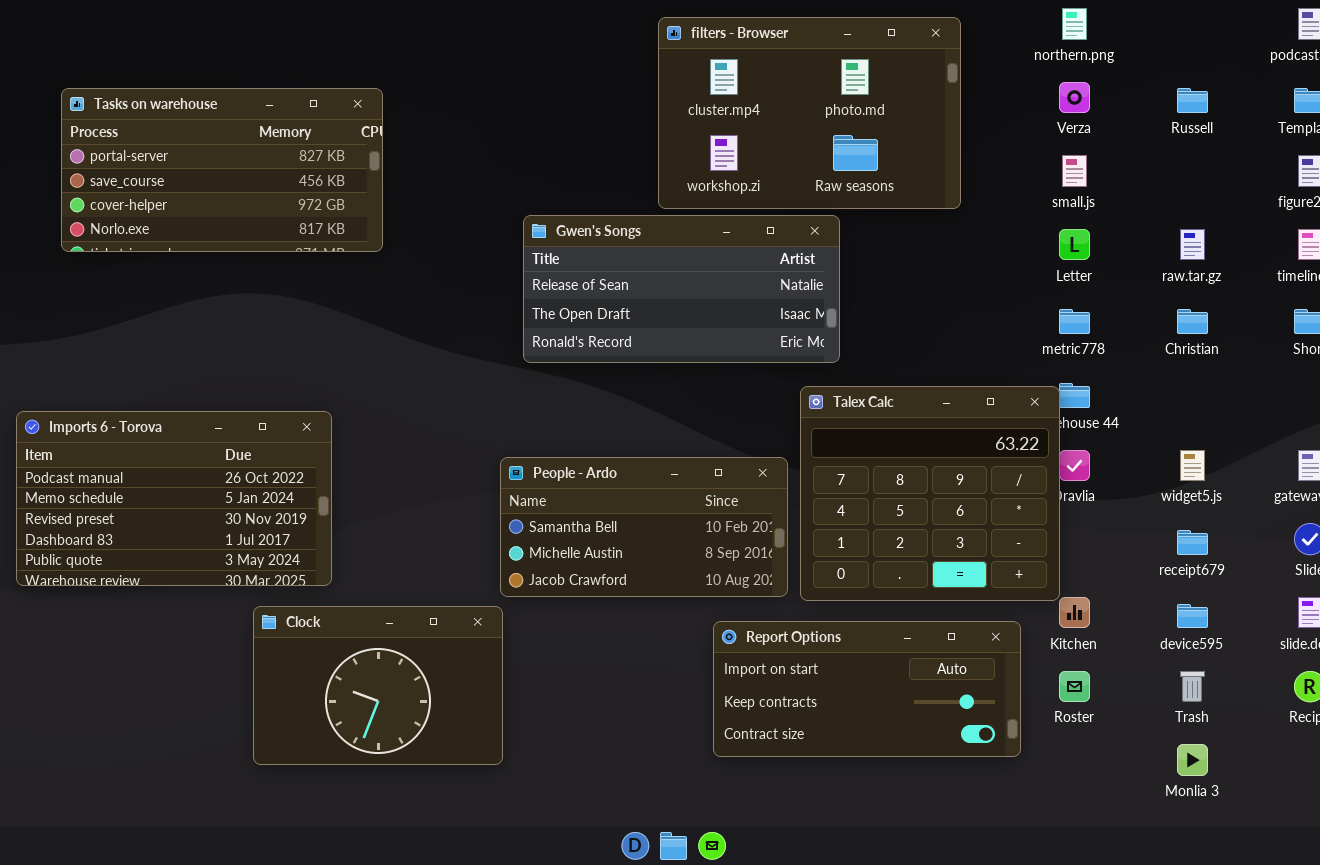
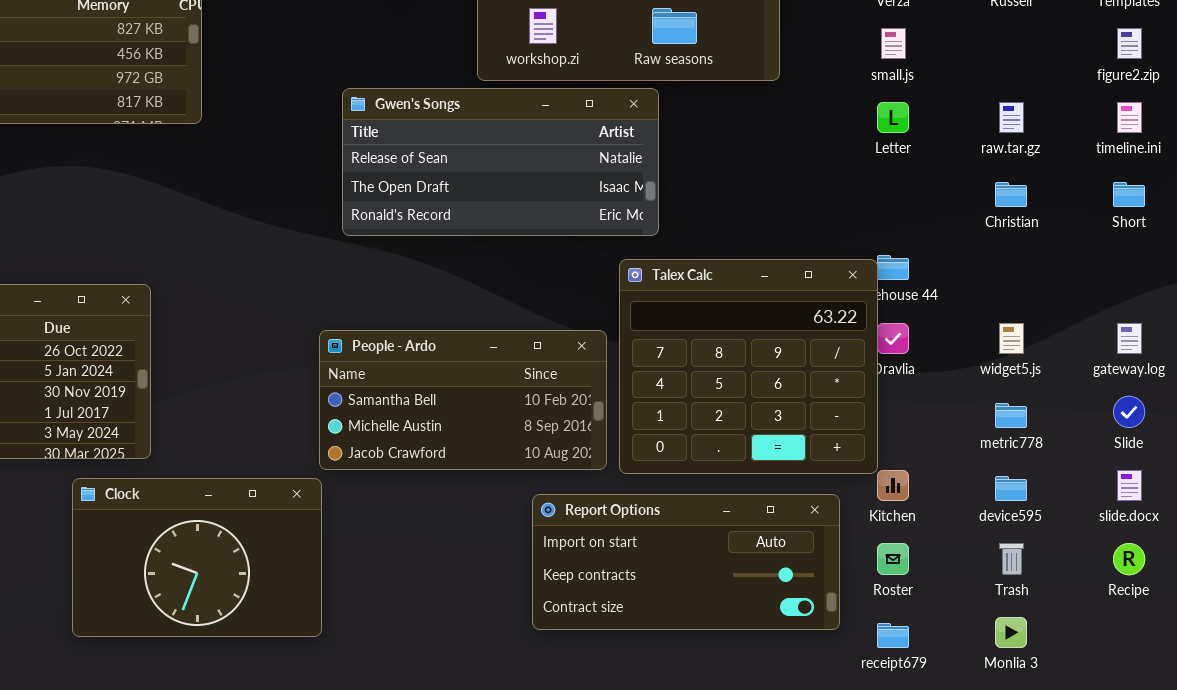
metric778: [1059,309,1090,334] -> [995,403,1027,428], moved
receipt679: [1177,530,1208,555] -> [877,623,909,648], moved

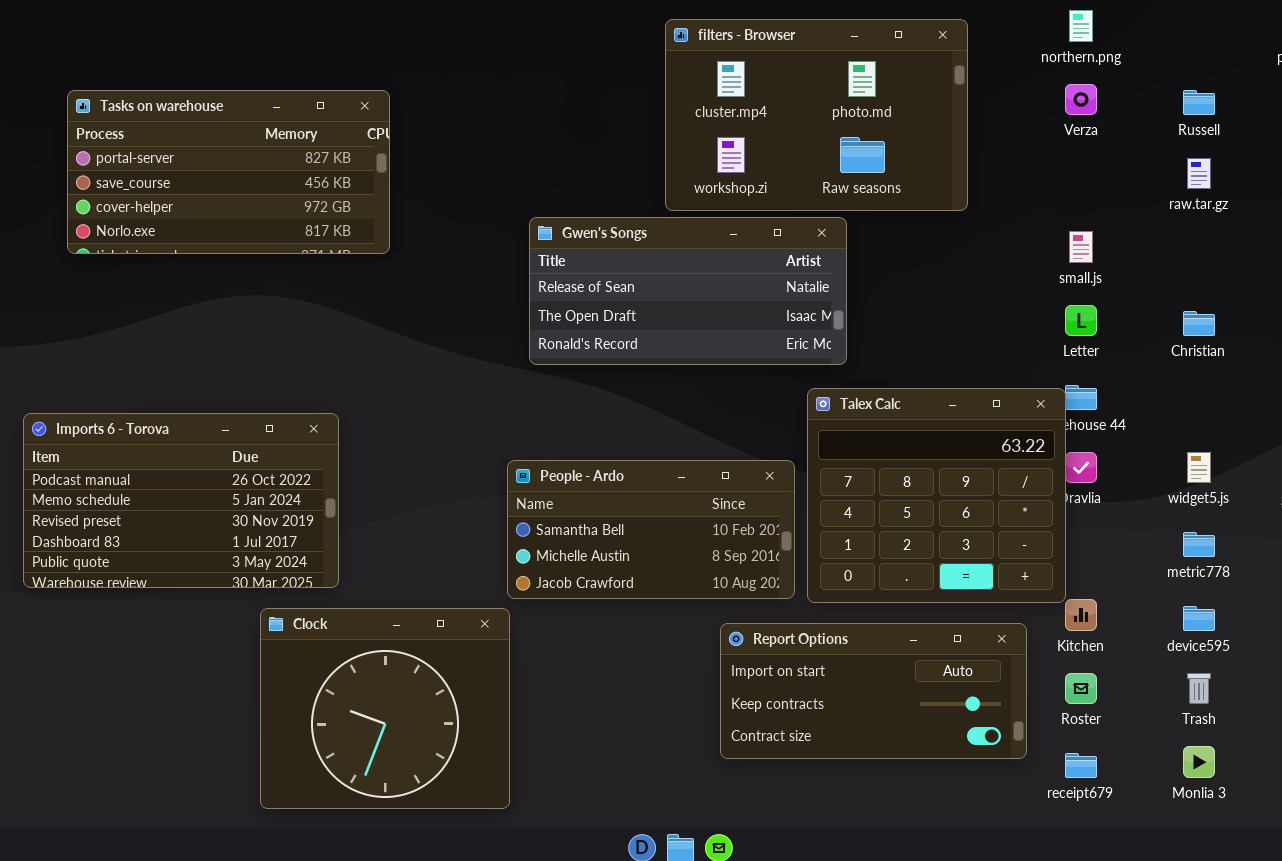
small.js: [881,28,906,59] -> [1069,231,1093,263], moved
Letter: [877,102,909,133] -> [1065,305,1097,336], moved
raw.tar.gz: [999,102,1024,133] -> [1187,158,1211,189], moved
Clock: [72,478,322,637] -> [260,608,510,809], resized

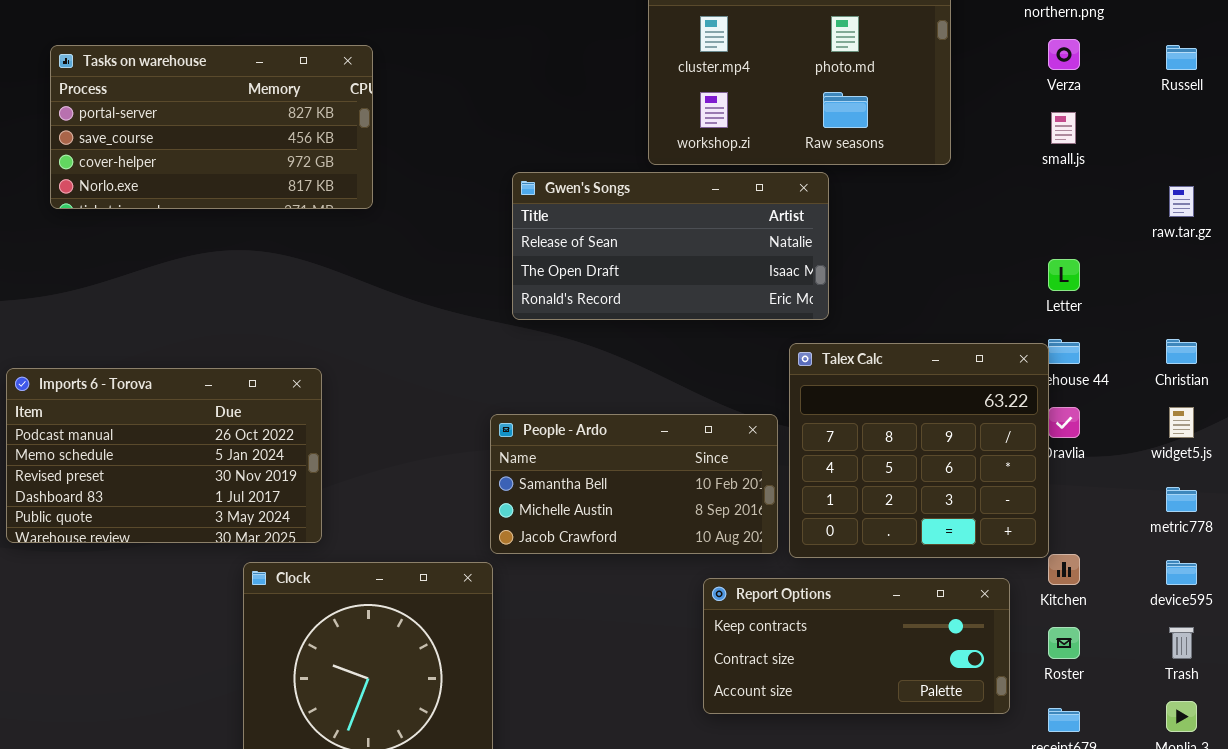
raw.tar.gz: [1187,158,1211,189] -> [1169,186,1194,217], moved
small.js: [1069,231,1093,263] -> [1051,112,1076,144], moved
Christian: [1183,311,1215,336] -> [1166,339,1197,364], moved
Report Options: [720,623,1027,759] -> [703,578,1010,714], scrolled down 1 row

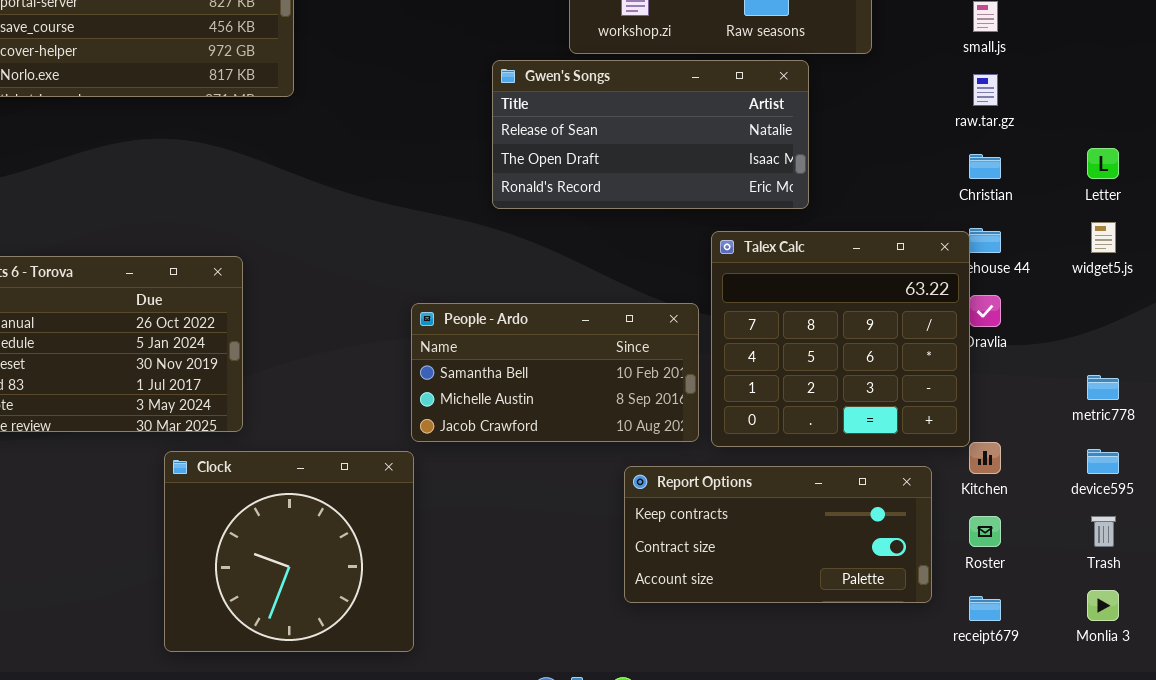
Gwen's Songs: [512,172,829,320] -> [492,60,809,209], moved
raw.tar.gz: [1169,186,1194,217] -> [973,74,998,106], moved
Letter: [1048,259,1080,291] -> [1087,148,1119,179], moved
Christian: [1166,339,1197,364] -> [969,154,1001,179], moved
widget5.js: [1169,407,1194,438] -> [1091,222,1116,253], moved

